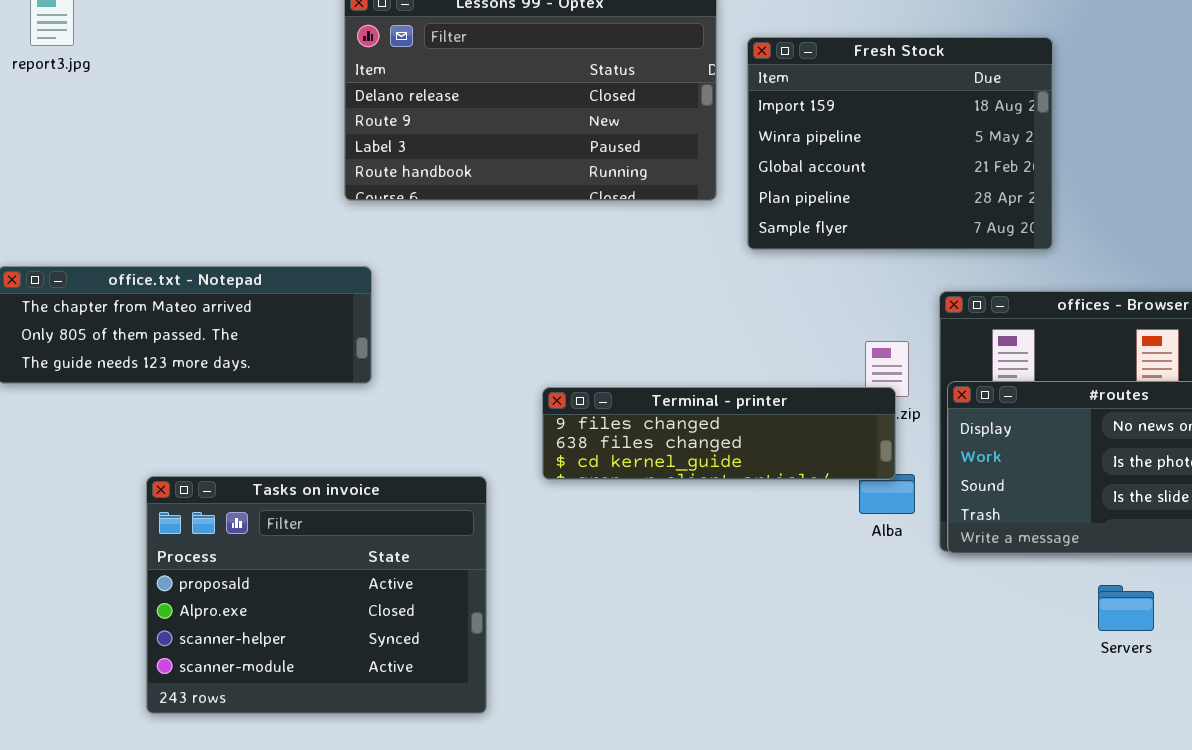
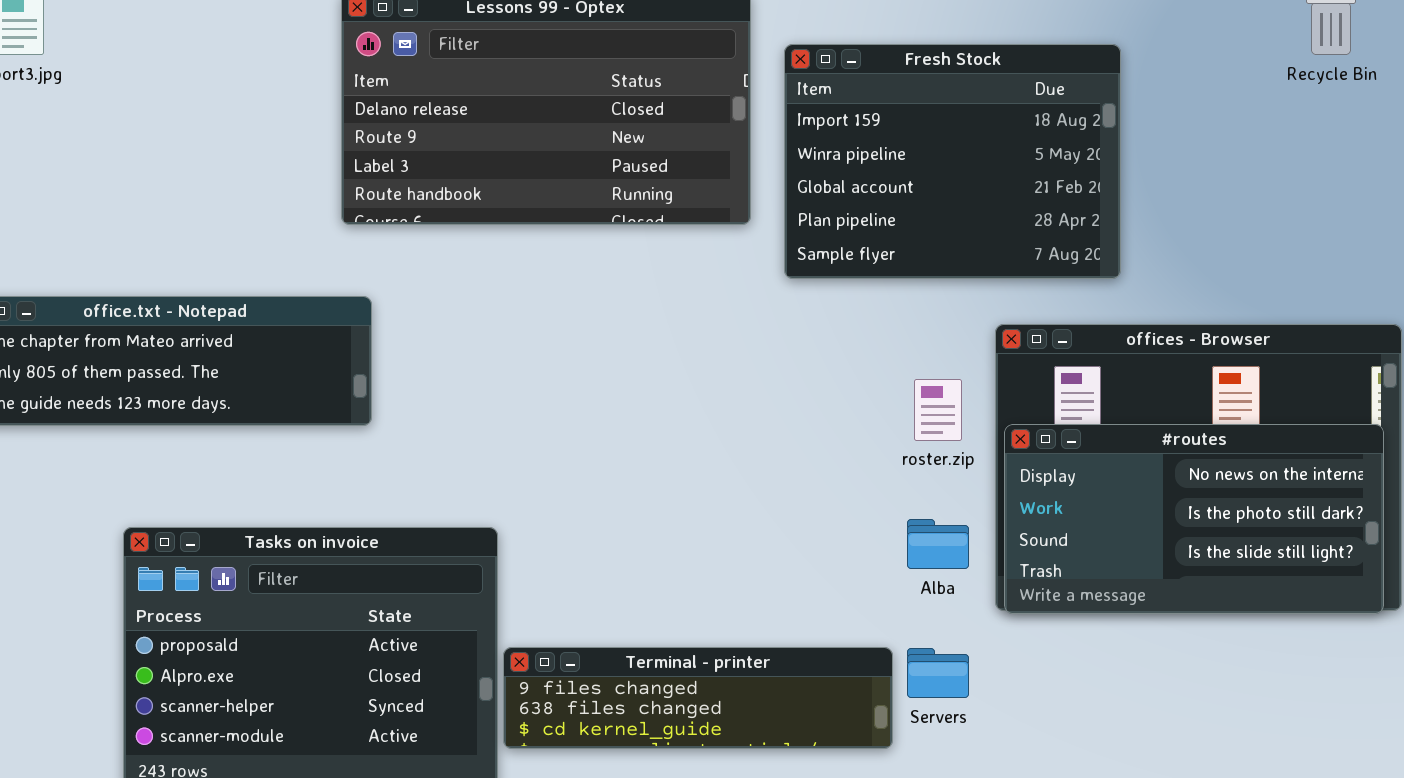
Terminal - printer: [542,387,896,480] -> [503,647,893,749], moved
Servers: [1098,585,1154,631] -> [907,648,969,698], moved

